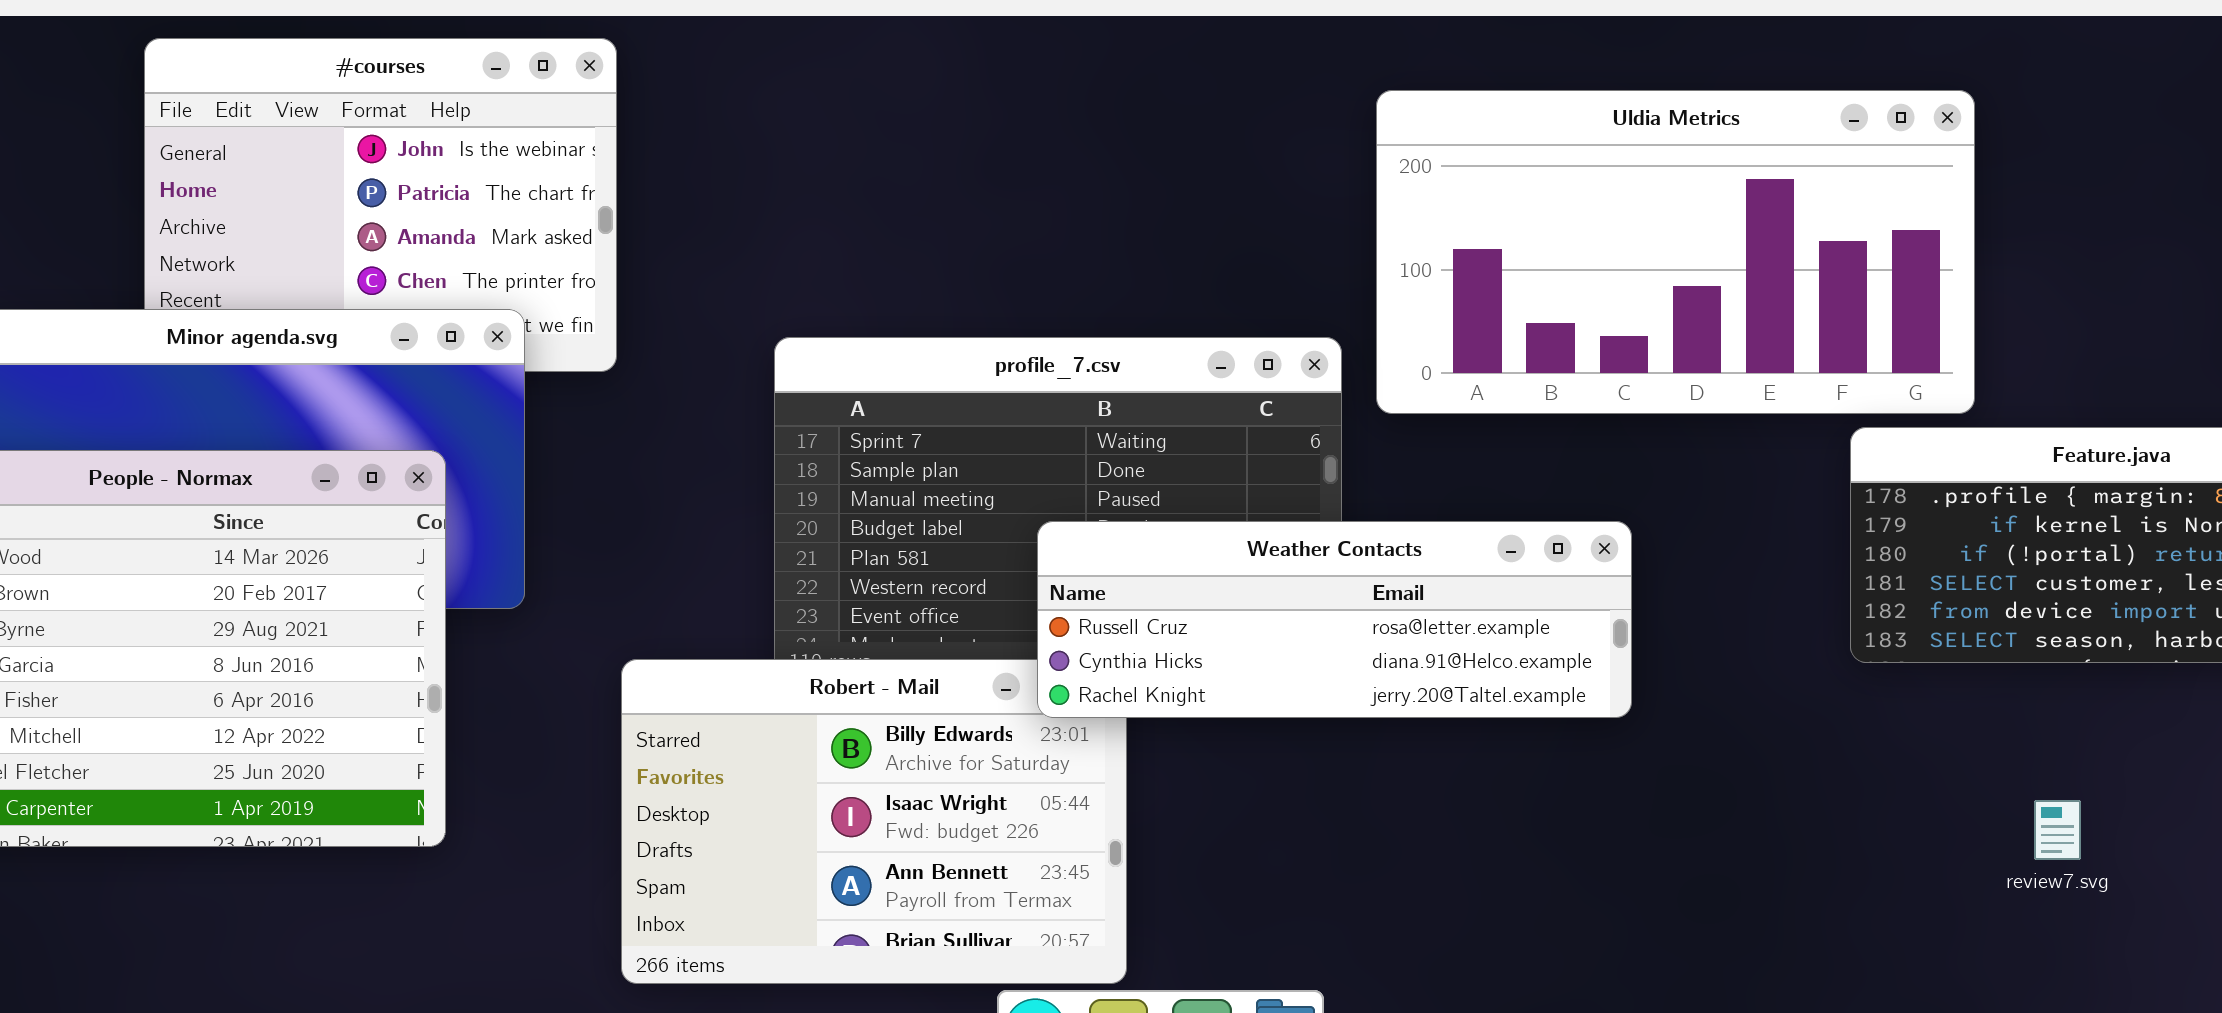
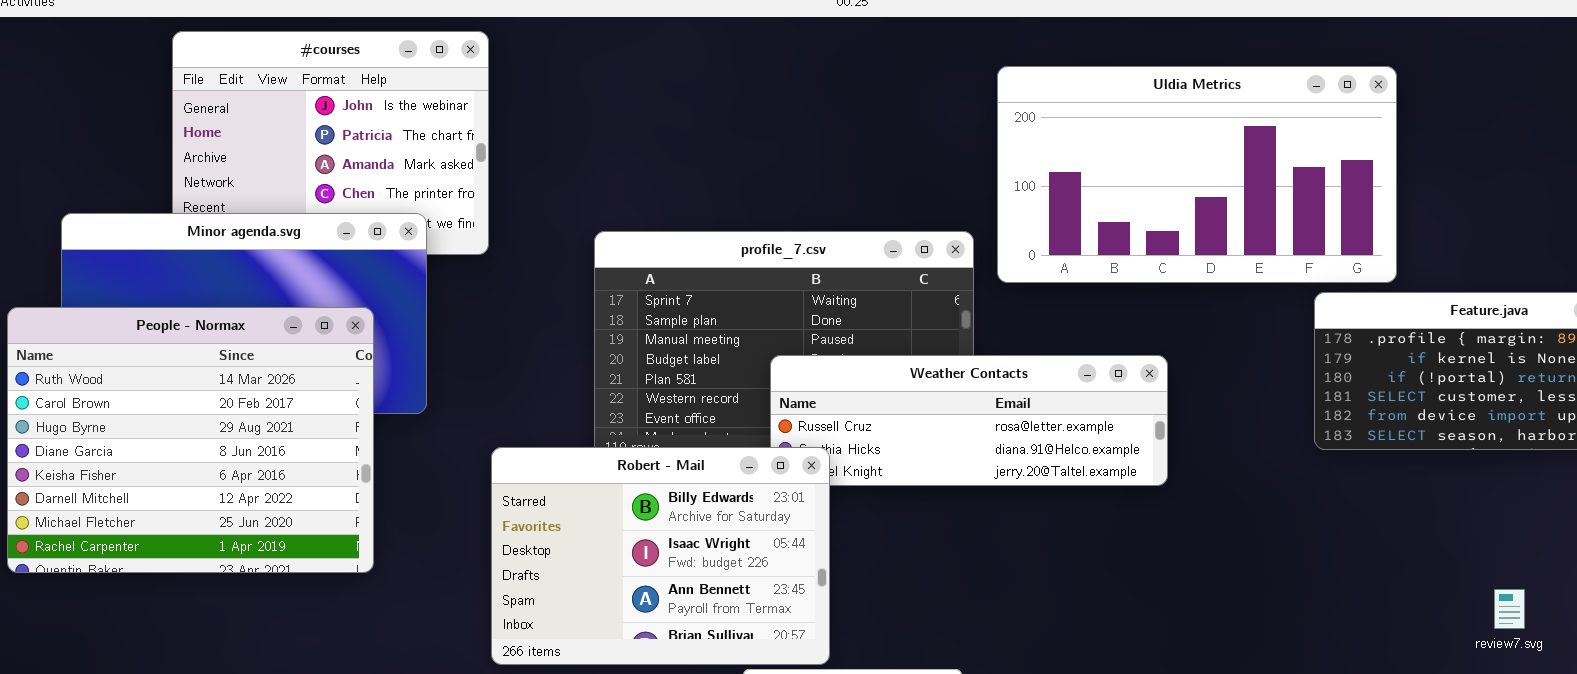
Robert - Mail: [621,659,1127,984] -> [491,447,830,665], raised
review7.svg: [2034,800,2081,860] -> [1494,589,1525,629], moved

